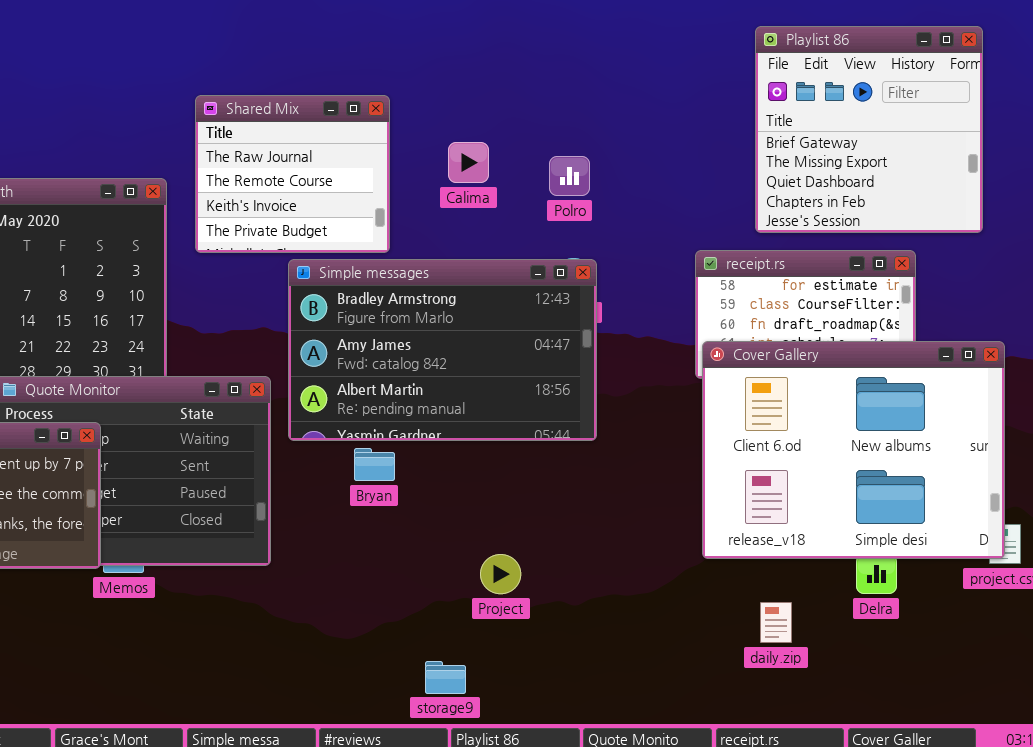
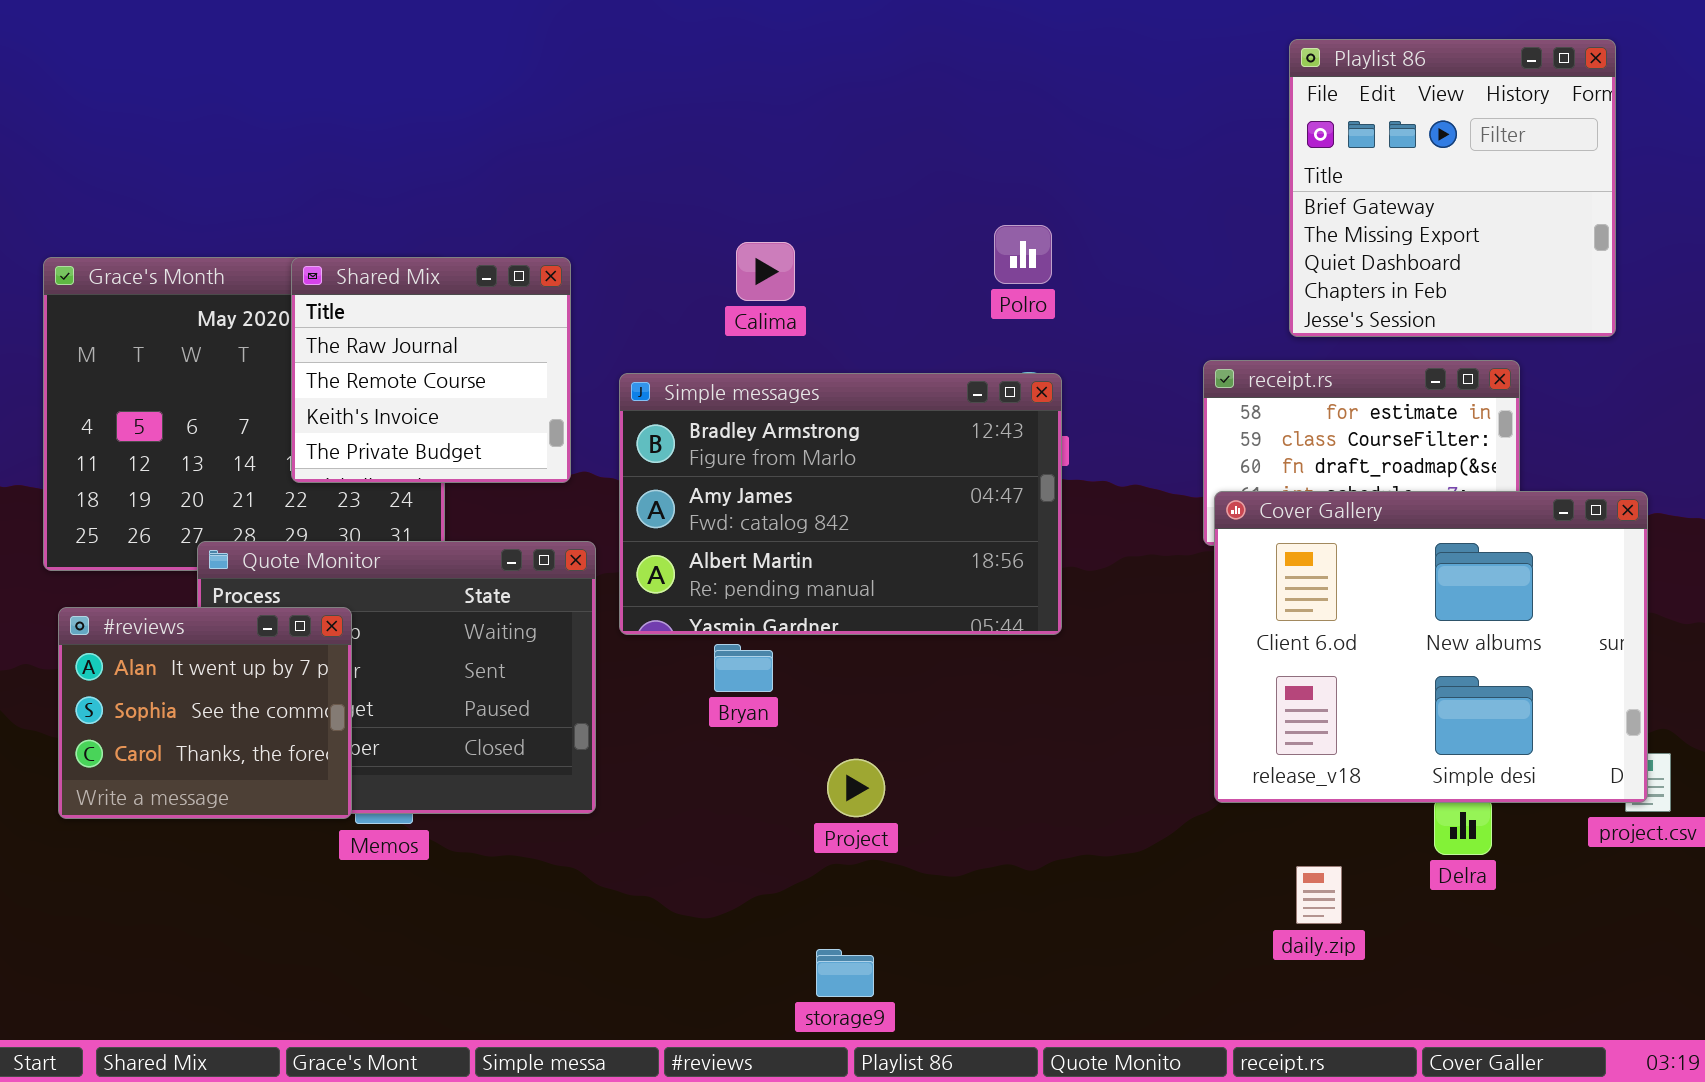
Shared Mix: [195,95,390,253] -> [291,257,571,483], moved
Calima: [448,142,489,183] -> [736,242,795,301], moved
Project: [480,554,521,594] -> [827,759,885,817], moved

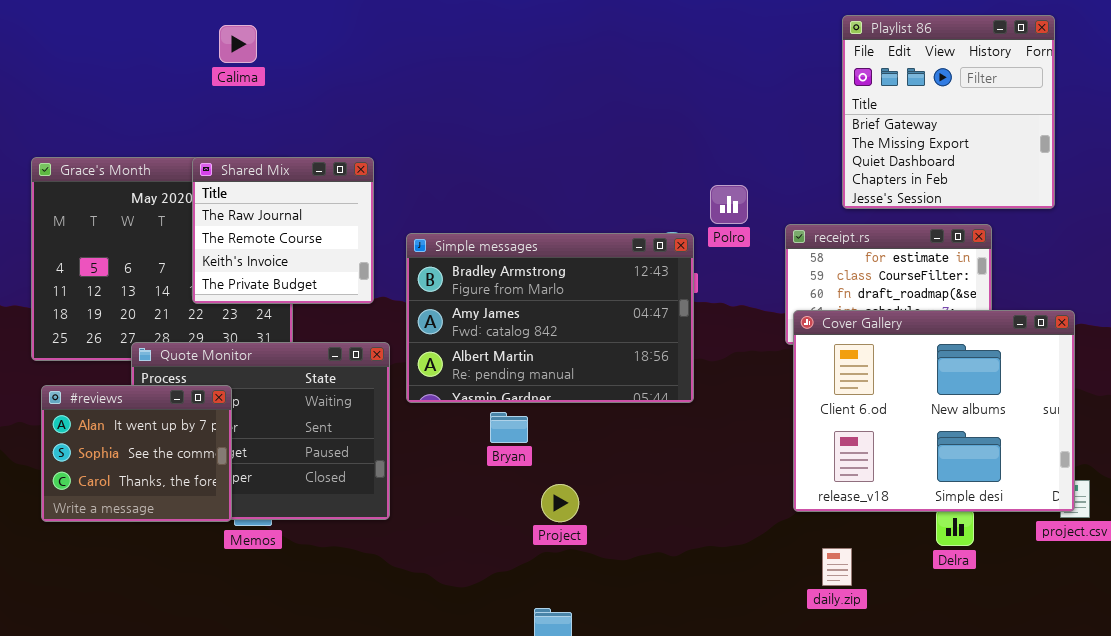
Polro: [994,225,1052,284] -> [710,185,748,224], moved
Calima: [736,242,795,301] -> [219,25,257,63], moved
Bryan: [714,644,773,692] -> [490,412,528,443], moved
daily.zip: [1296,866,1342,924] -> [822,548,852,586], moved

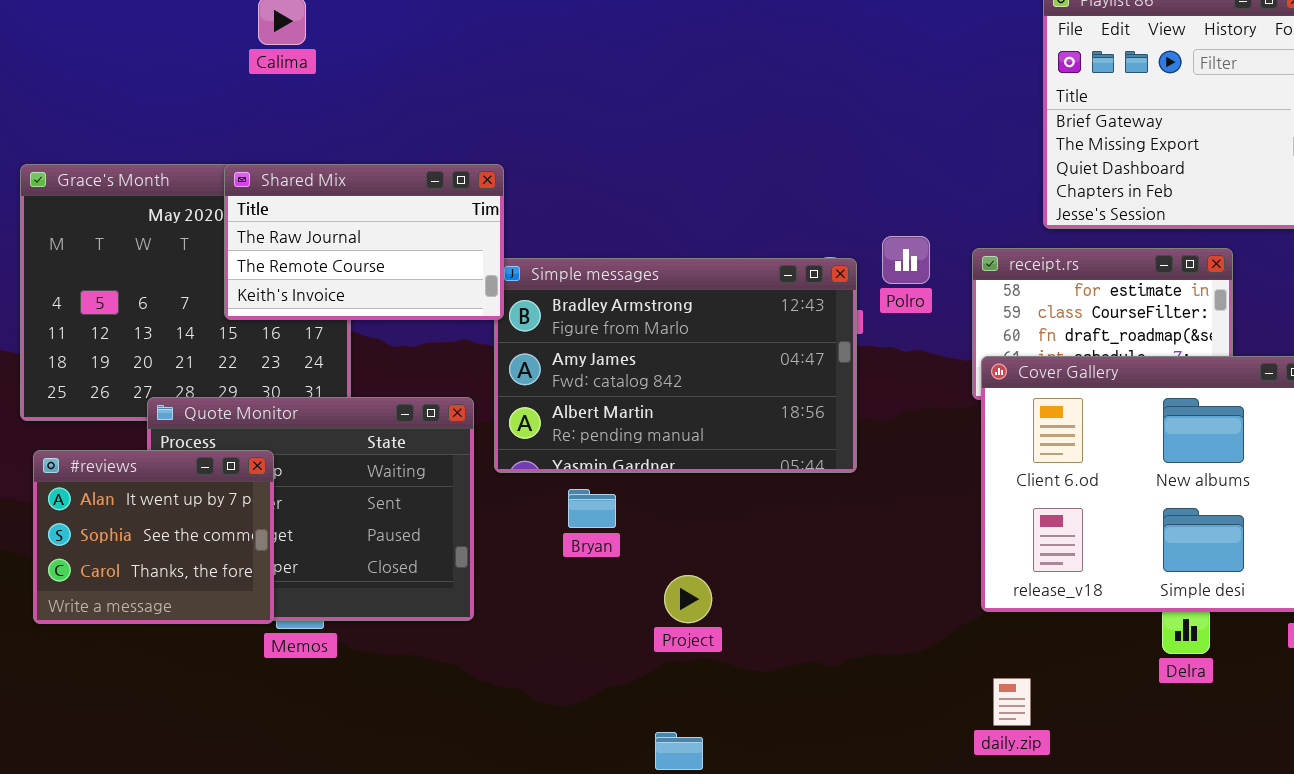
Shared Mix: [192,157,374,304] -> [224,164,504,320], resized
Polro: [710,185,748,224] -> [882,236,930,284], moved
Bryan: [490,412,528,443] -> [568,489,616,528], moved
daily.zip: [822,548,852,586] -> [993,678,1031,726], moved

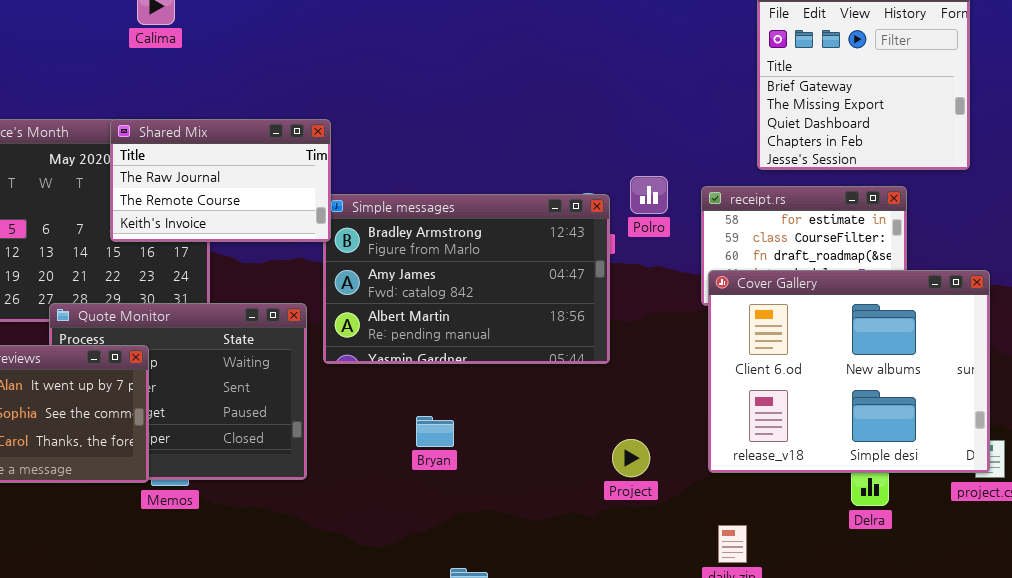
Bryan: [568,489,616,528] -> [416,416,454,447], moved
Project: [664,575,712,623] -> [612,439,650,477], moved

